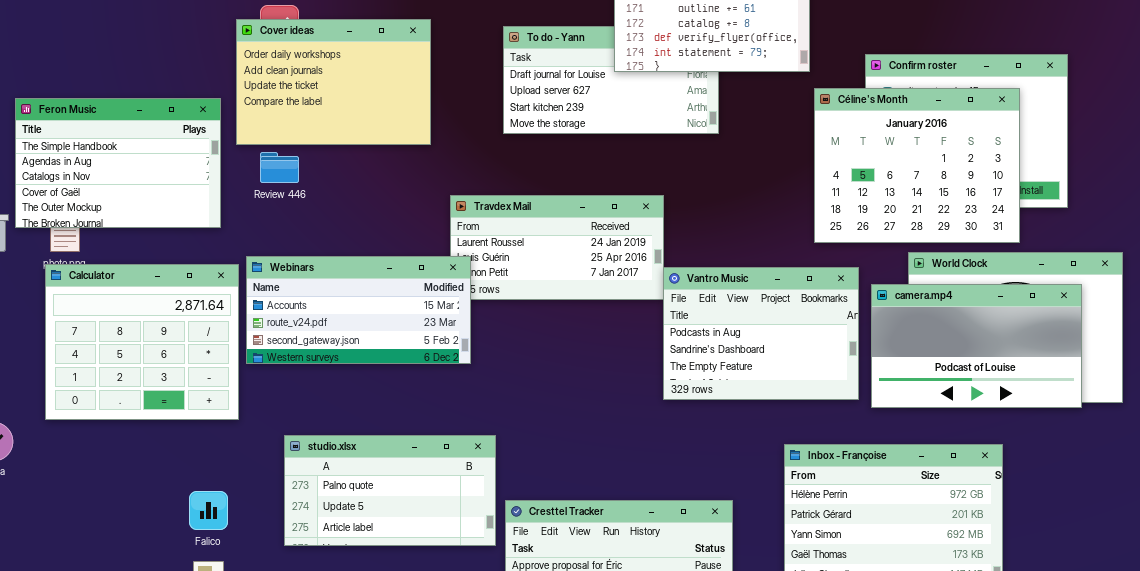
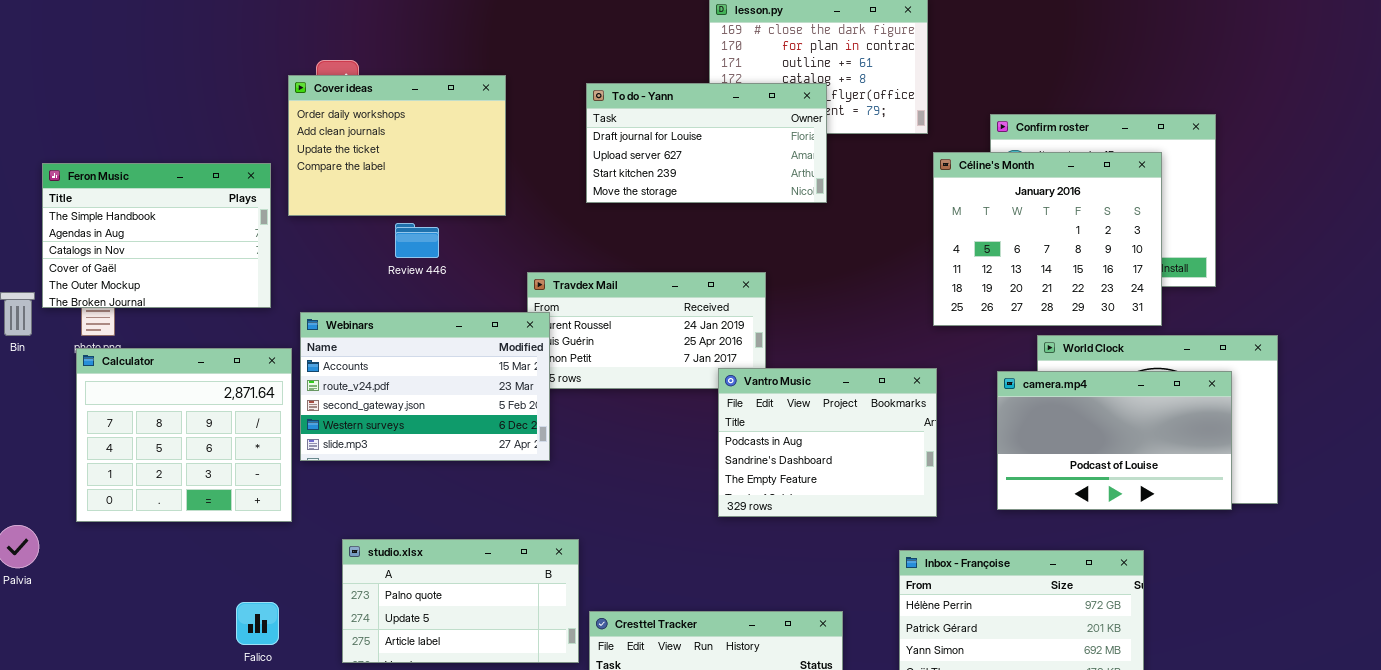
To do - Yann: [503,26,719,134] -> [586,83,827,203], raised
Review 446: [260,152,299,183] -> [395,223,439,258], moved
Webinars: [246,256,471,364] -> [300,312,550,461], resized
Vantro Music: [663,267,859,400] -> [718,368,937,517], moved

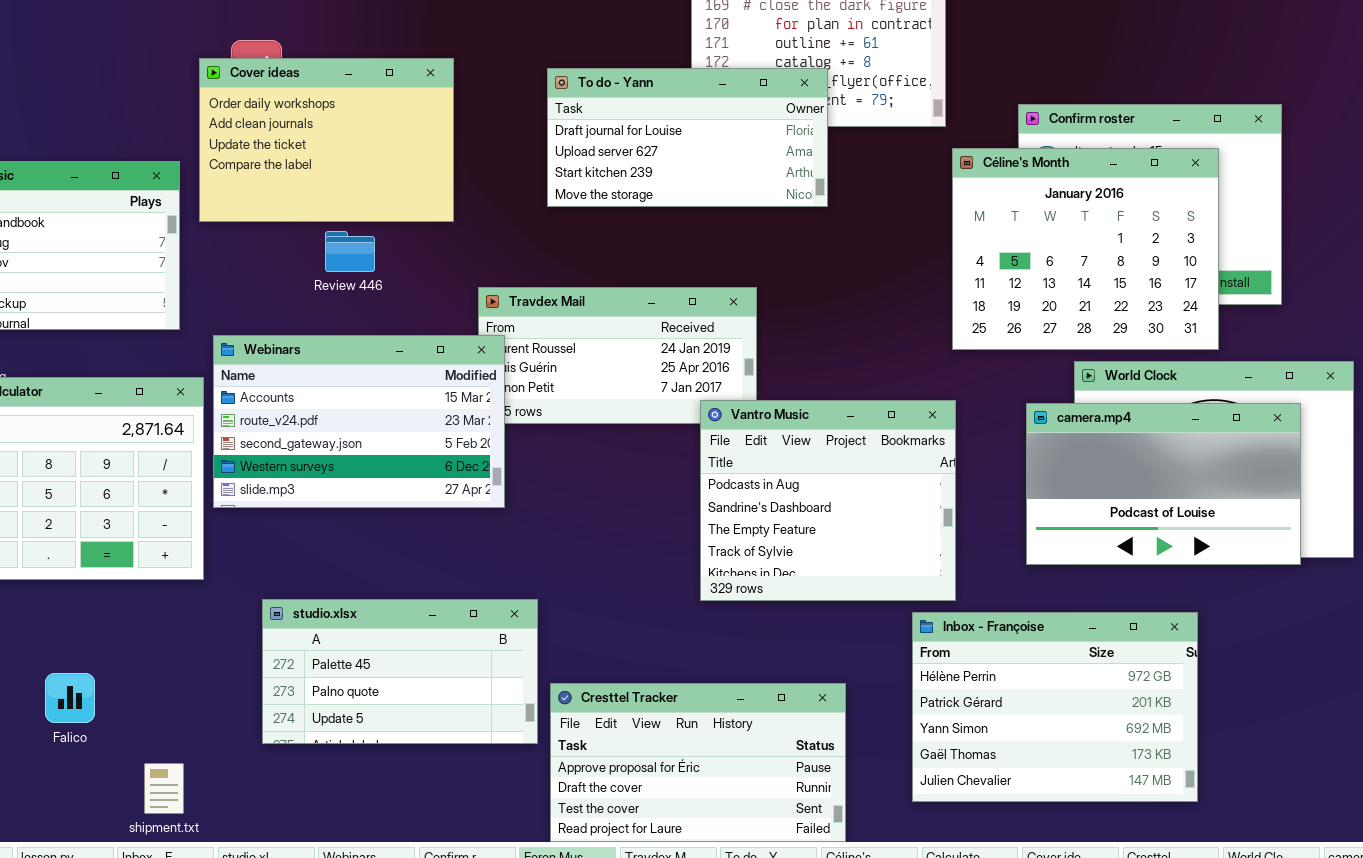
Vantro Music: [718,368,937,517] -> [700,400,956,601], resized
studio.xlsx: [342,539,579,663] -> [262,599,538,744], scrolled up 1 row
Falico: [236,602,279,645] -> [45,673,95,723], moved

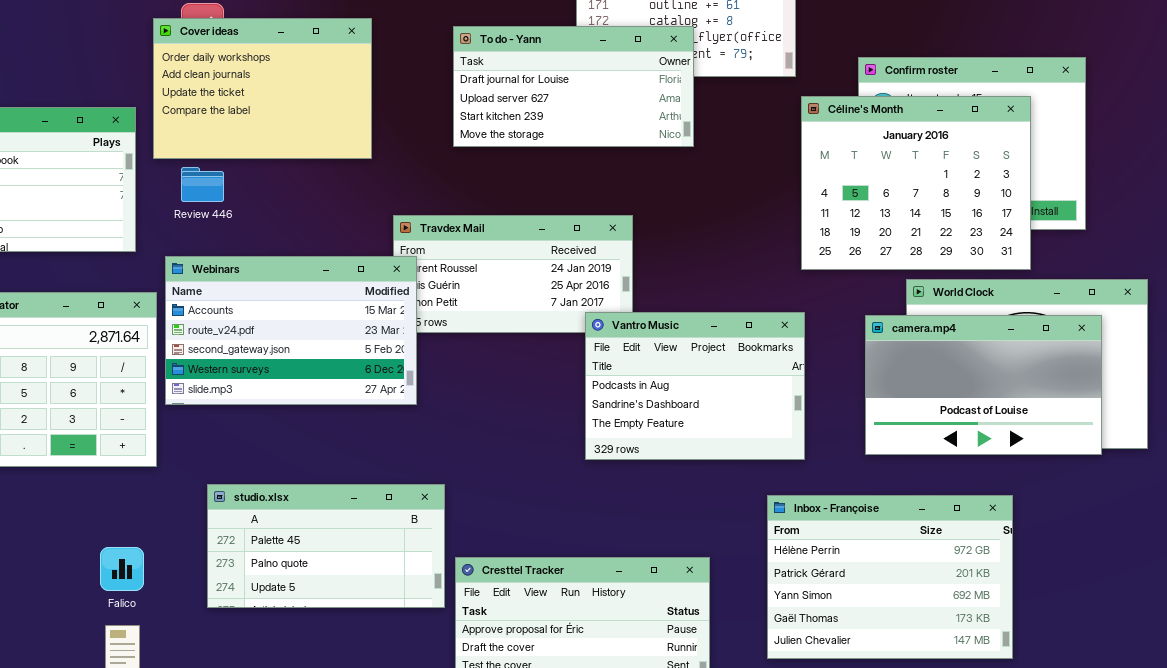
Review 446: [325,231,375,272] -> [181,167,224,202], moved
Vantro Music: [700,400,956,601] -> [585,312,805,460], resized
Falico: [45,673,95,723] -> [100,547,144,591], moved

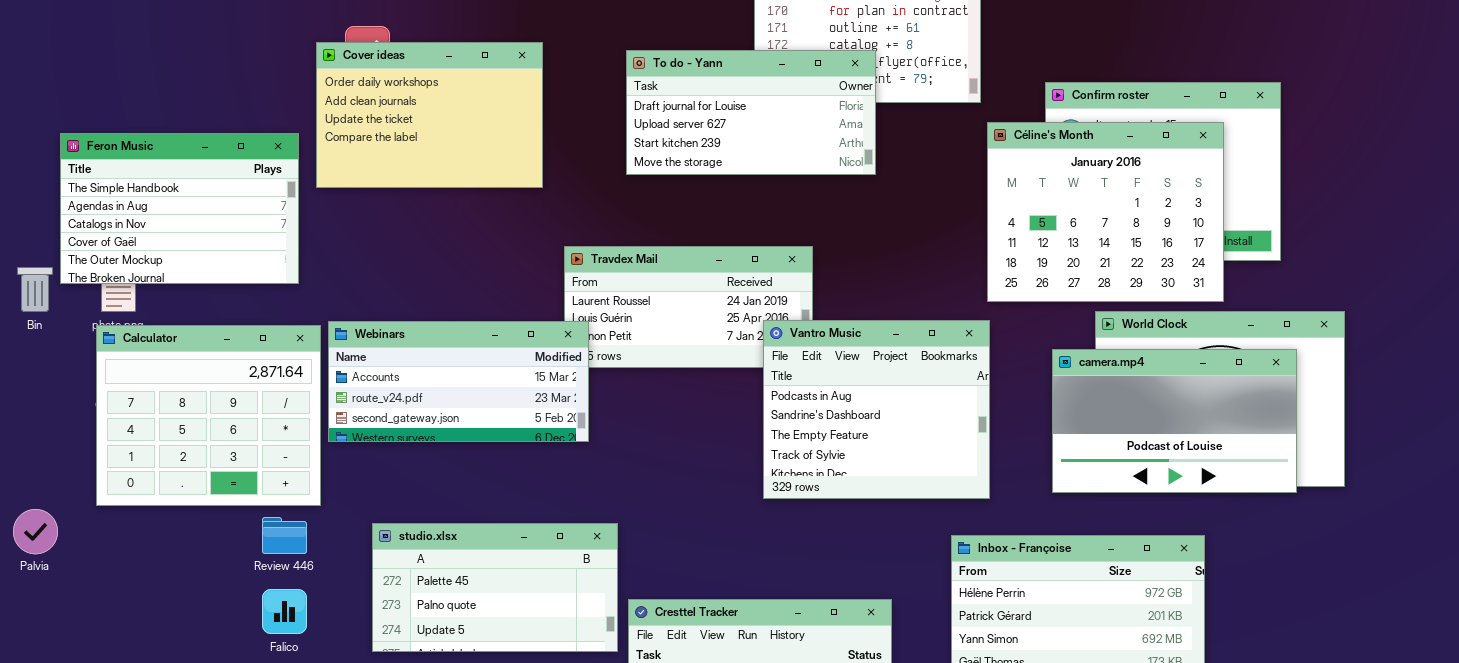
Review 446: [181,167,224,202] -> [262,517,307,554], moved
Webinars: [165,256,417,405] -> [328,321,589,442], resized
Vantro Music: [585,312,805,460] -> [763,320,990,499], resized

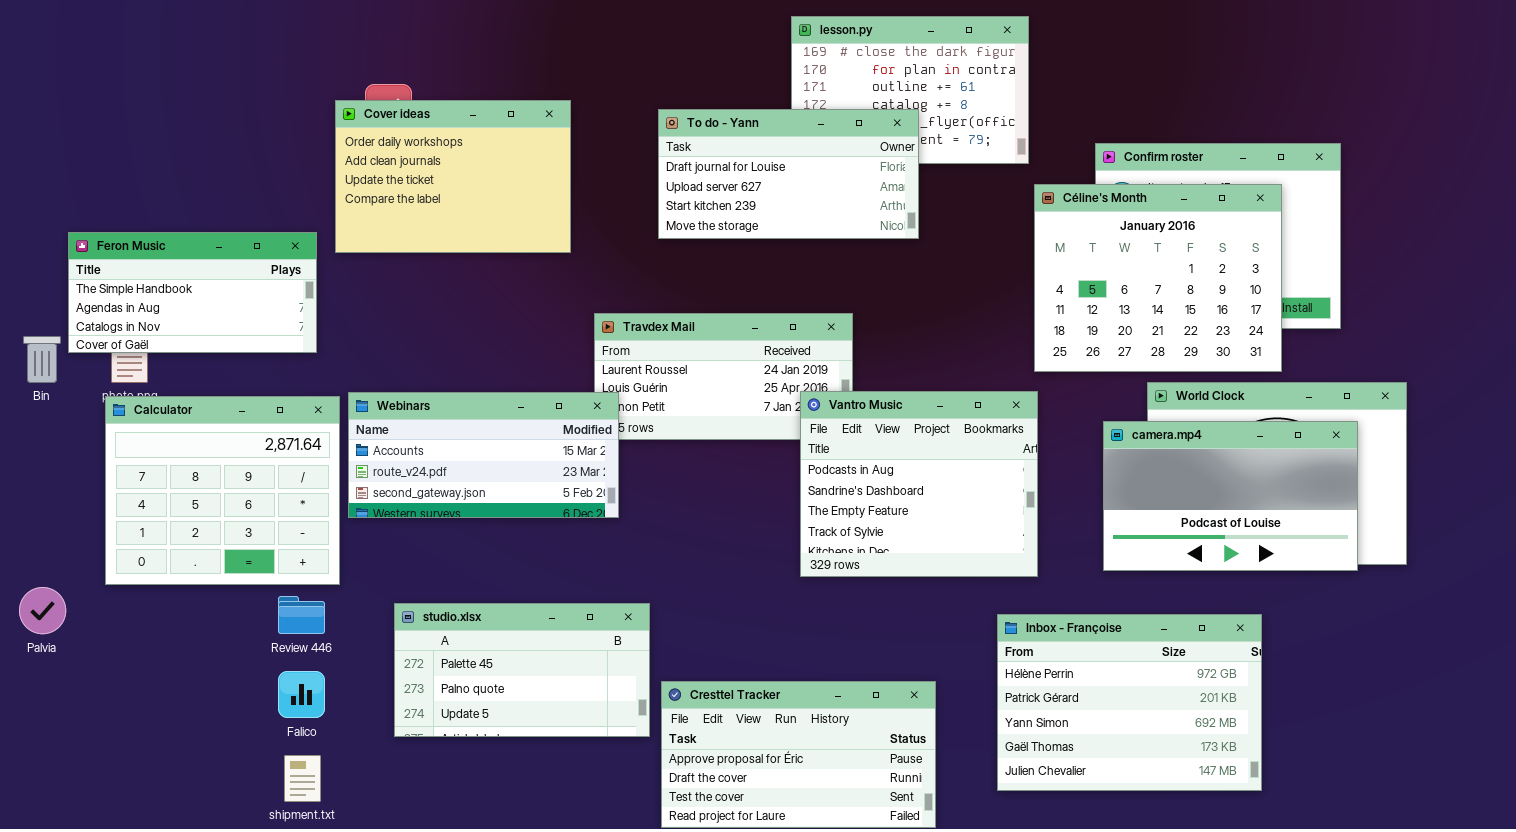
Feron Music: [60,133,299,284] -> [68,232,317,353], resized

